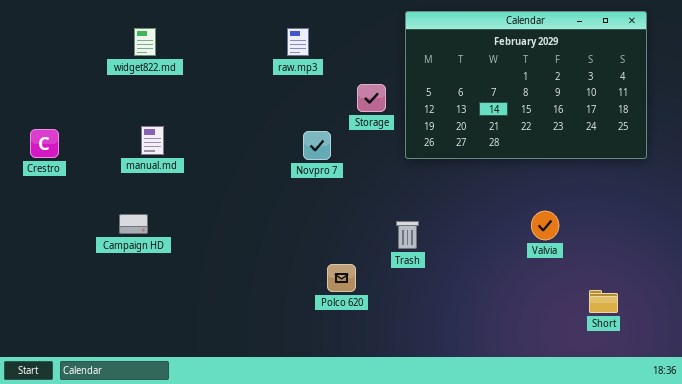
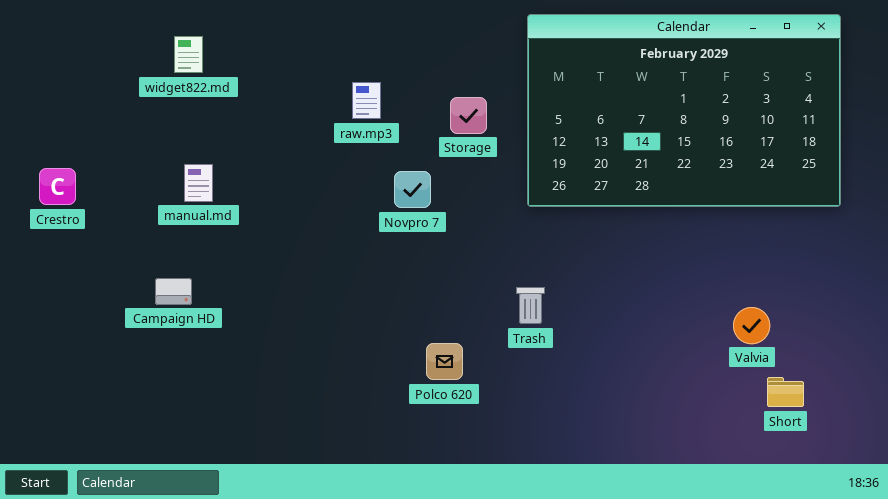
raw.mp3: [287,28,309,56] -> [352,82,381,119], moved
Storage: [357,84,386,112] -> [450,97,487,134], moved
Valvia: [531,211,559,240] -> [733,307,770,344], moved

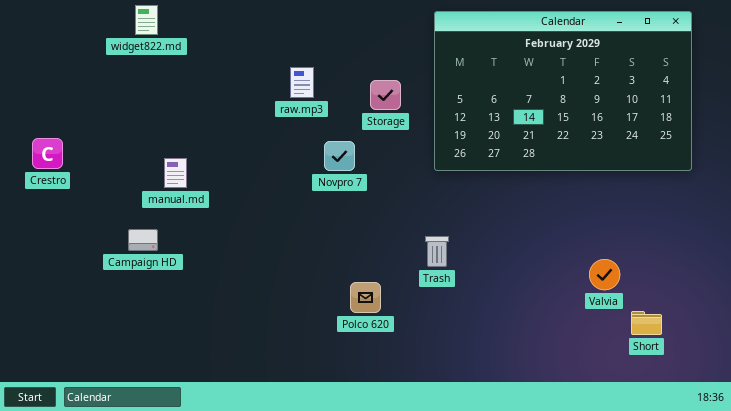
widget822.md: [174,36,203,73] -> [135,5,158,35], moved
manual.md: [184,164,213,202] -> [164,158,187,188], moved
Valvia: [733,307,770,344] -> [589,259,620,290], moved

